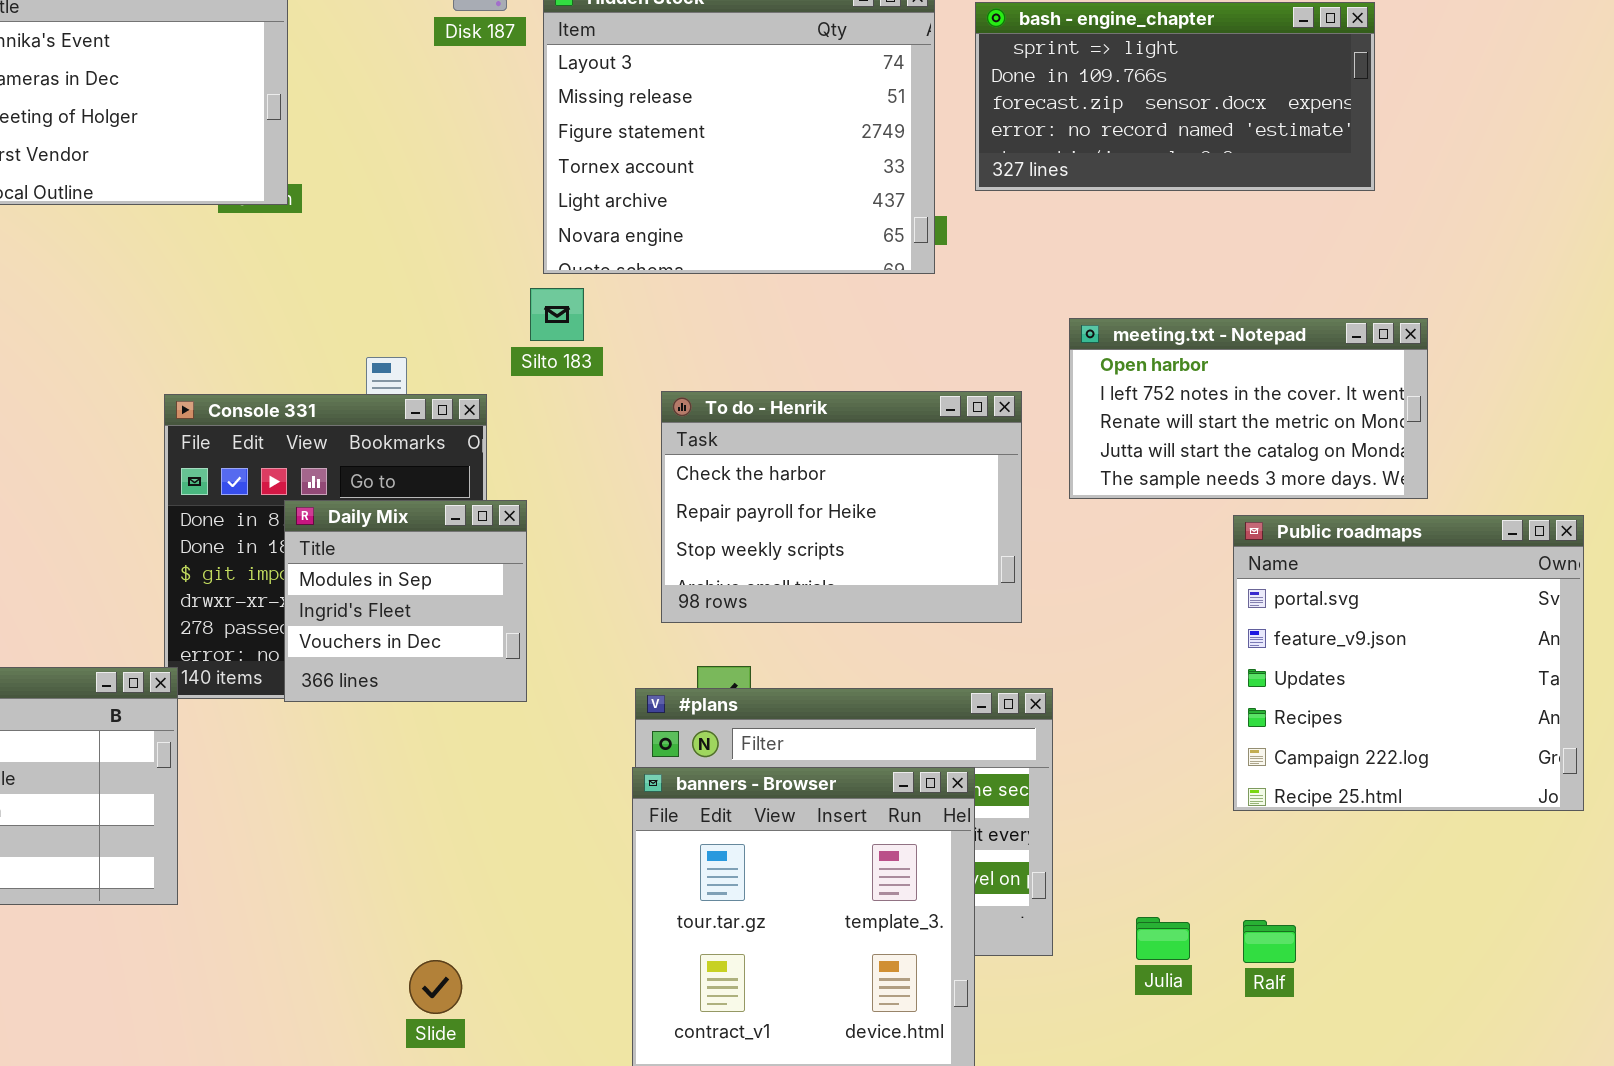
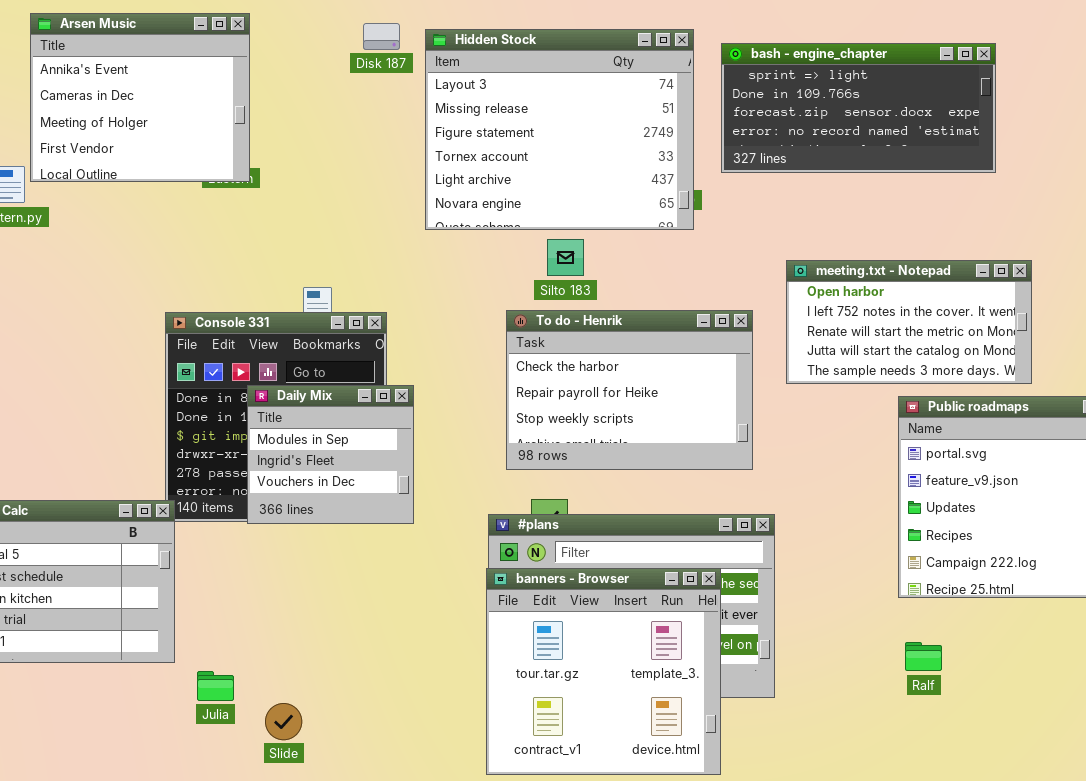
Silto 183: [530,288,584,341] -> [547,239,584,276], moved
Julia: [1136,917,1190,960] -> [197,671,234,701], moved
Ralf: [1243,920,1296,963] -> [905,642,942,671], moved
Slide: [409,960,462,1014] -> [265,703,302,740], moved

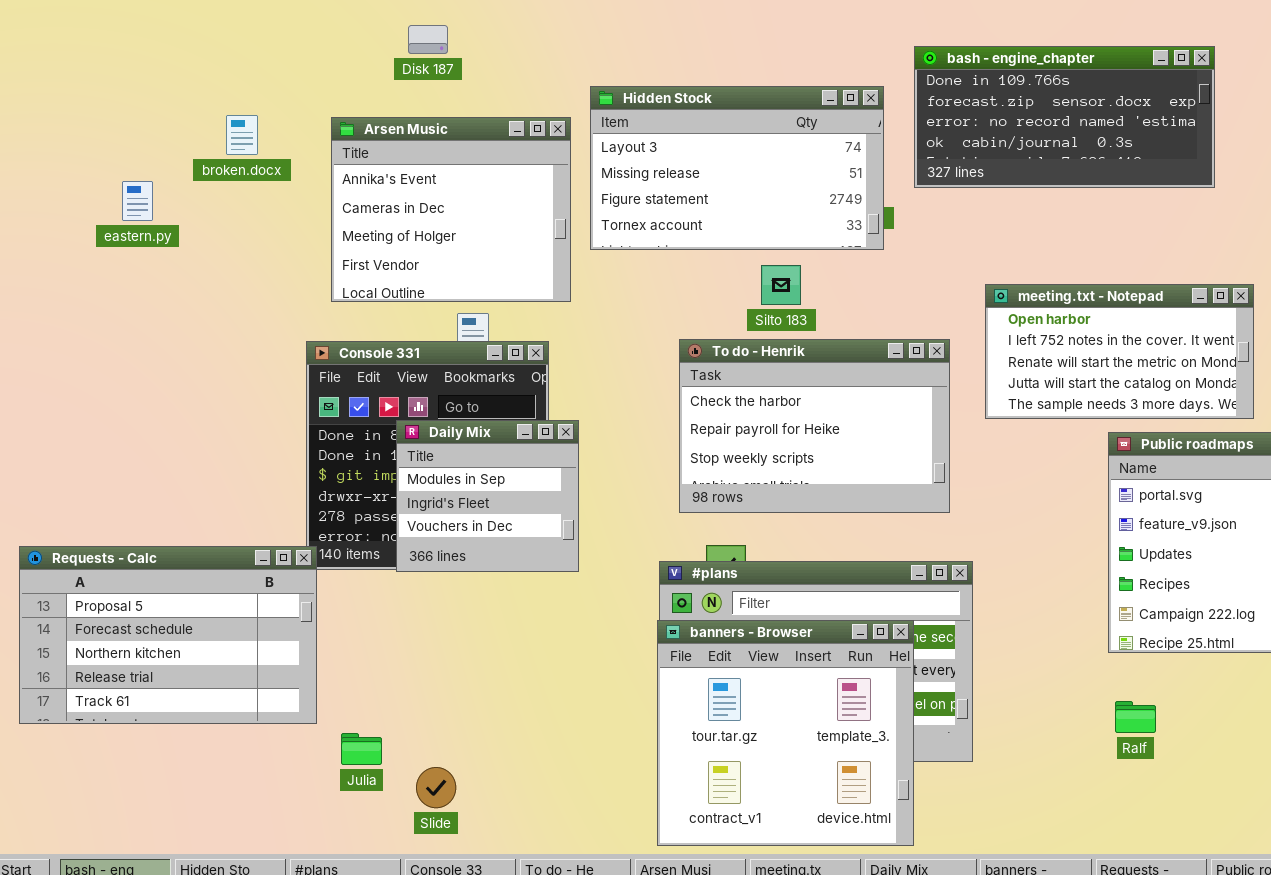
Arsen Music: [30,13,250,182] -> [331,117,571,302], moved
Disk 187: [363,23,400,50] -> [408,25,448,54], moved
Hidden Stock: [425,29,694,230] -> [590,86,884,250], resized
bash - engine_chapter: [721,43,996,173] -> [914,46,1215,188], scrolled down 1 row
Silto 183: [547,239,584,276] -> [761,265,801,305], moved

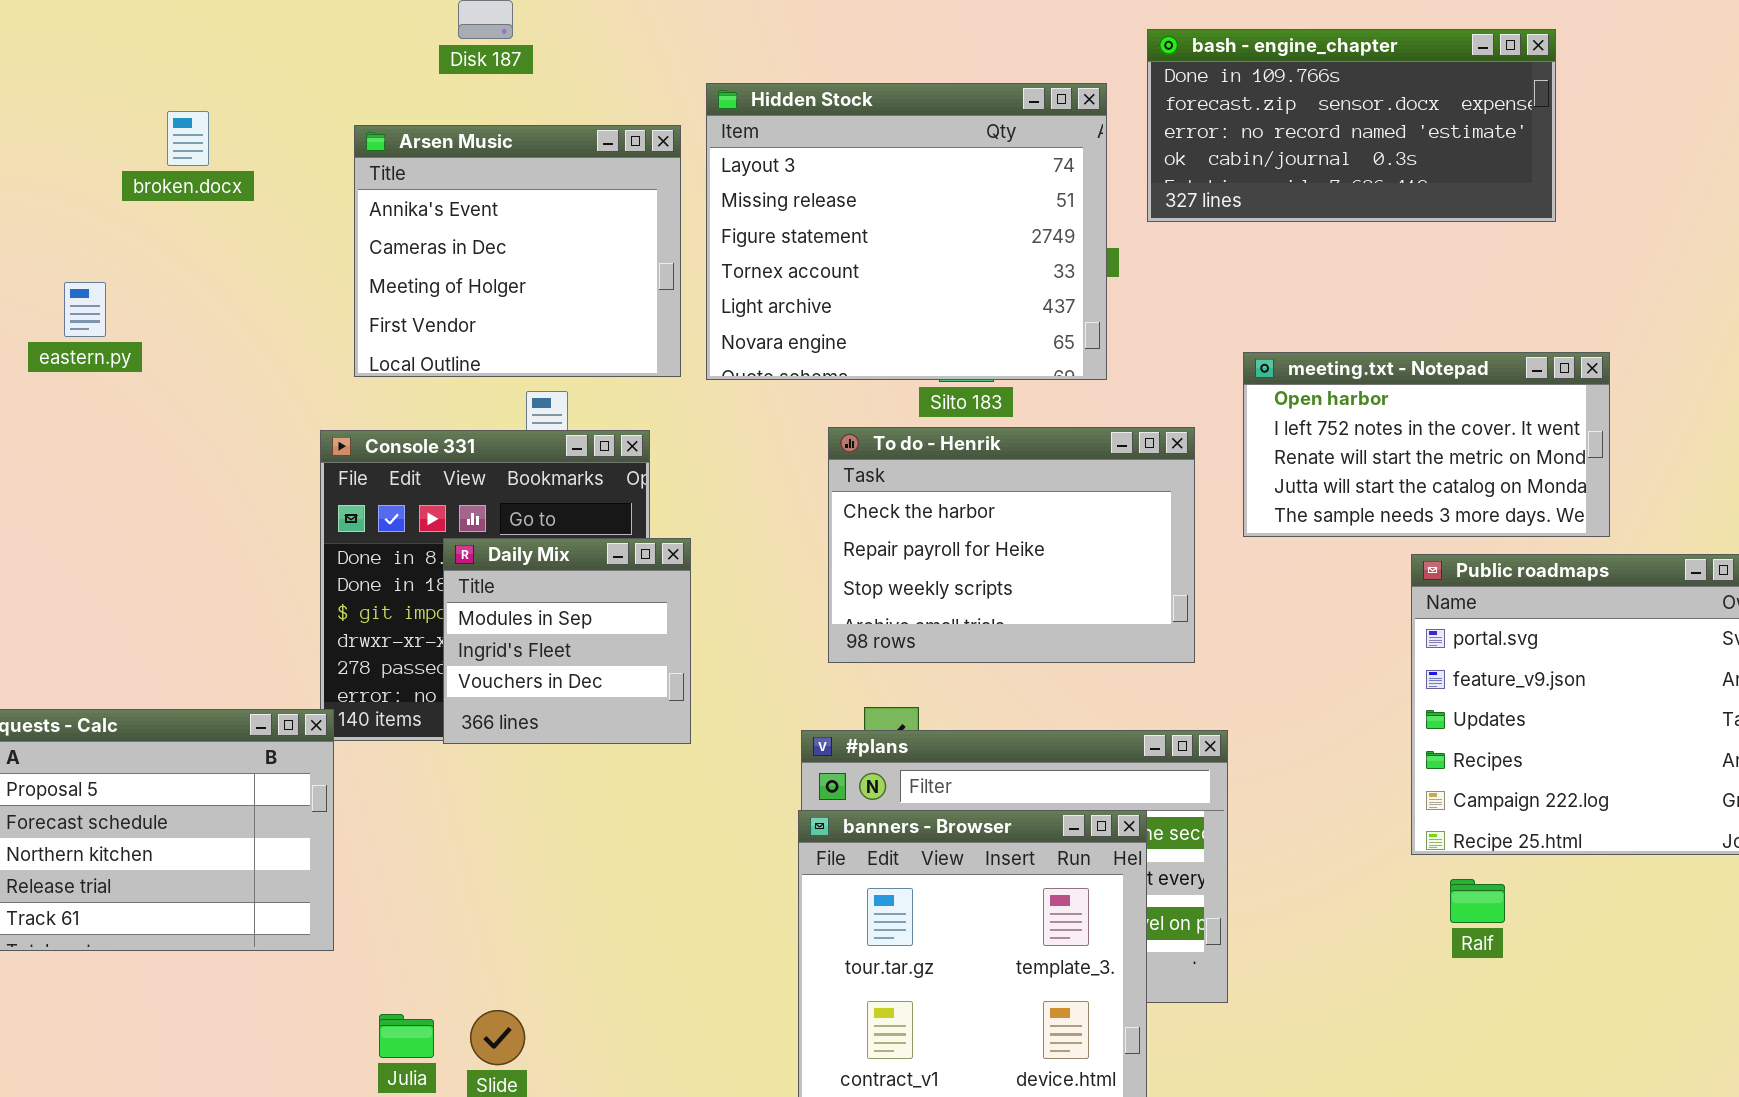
Hidden Stock: [590,86,884,250] -> [706,83,1107,380], resized
broken.docx: [226,115,258,155] -> [167,111,209,166], moved
eastern.py: [122,181,153,221] -> [64,282,106,337], moved
Ralf: [1115,701,1156,733] -> [1450,879,1505,923], moved
Julia: [341,733,382,765] -> [379,1014,434,1058], moved

